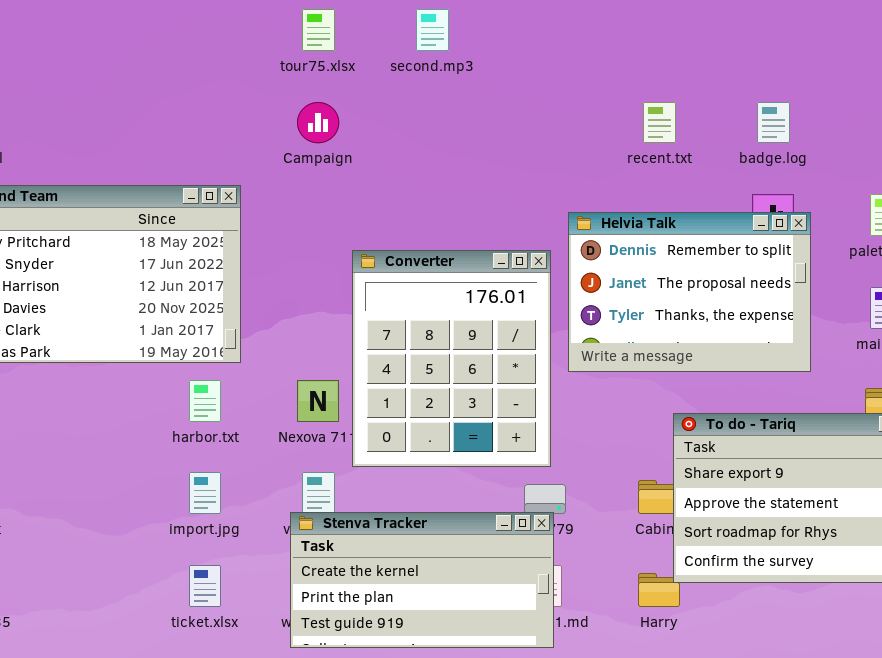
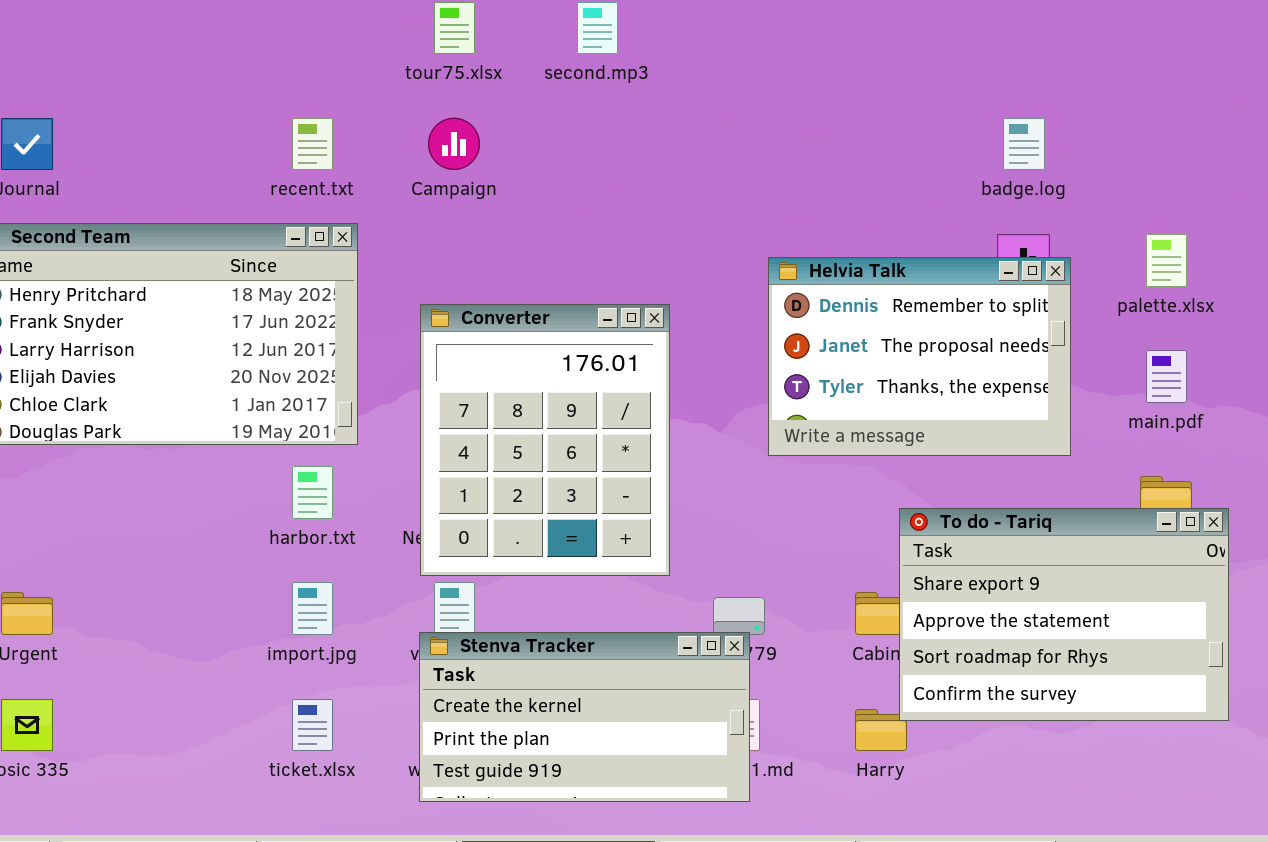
recent.txt: [643,102,676,143] -> [292,118,333,170], moved
Converter: [352,250,551,467] -> [420,304,670,576], moved

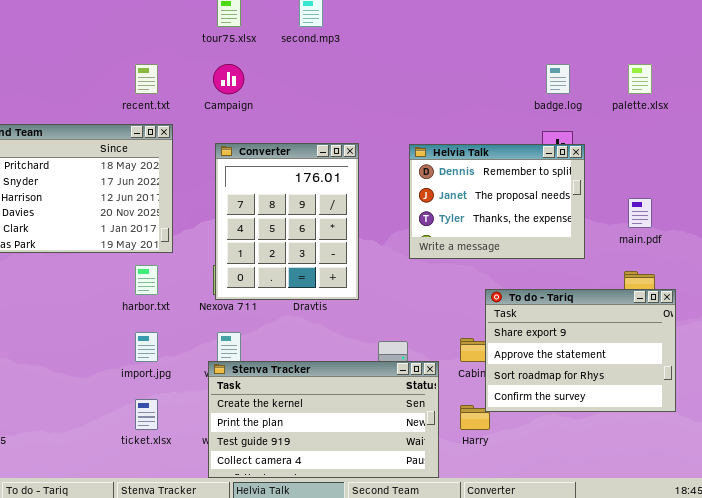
palette.xlsx: [1146,234,1187,287] -> [628,64,652,94], moved
Converter: [420,304,670,576] -> [215,143,359,300], moved
Stenva Tracker: [419,632,750,802] -> [208,361,439,478], resized

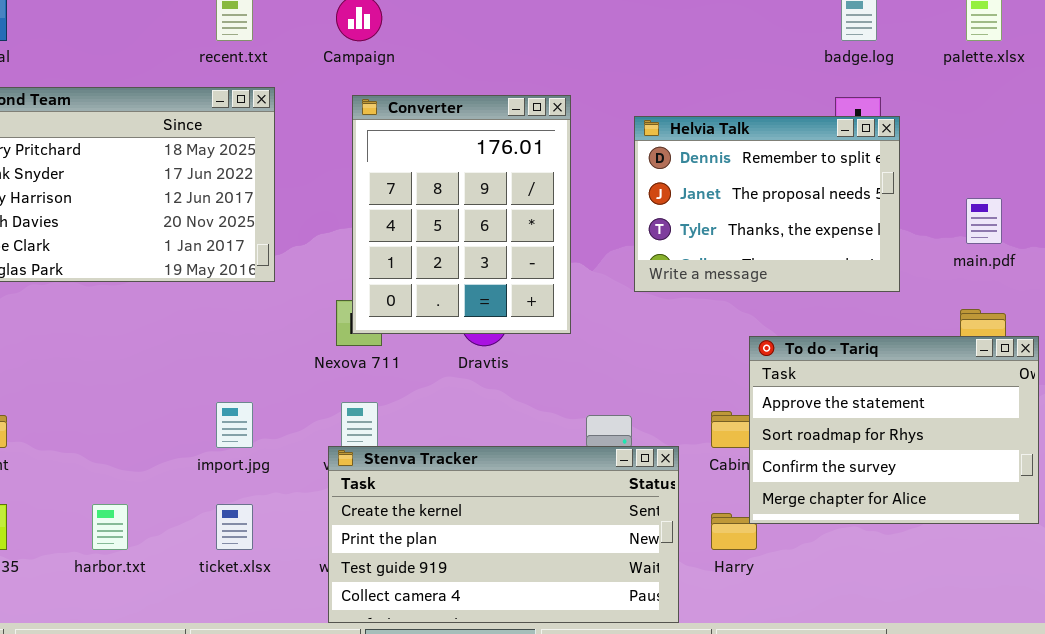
Converter: [215,143,359,300] -> [352,95,571,334], moved
harbor.txt: [135,265,158,295] -> [92,504,128,550], moved
To do - Tariq: [485,289,676,412] -> [749,336,1039,524], scrolled down 1 row

